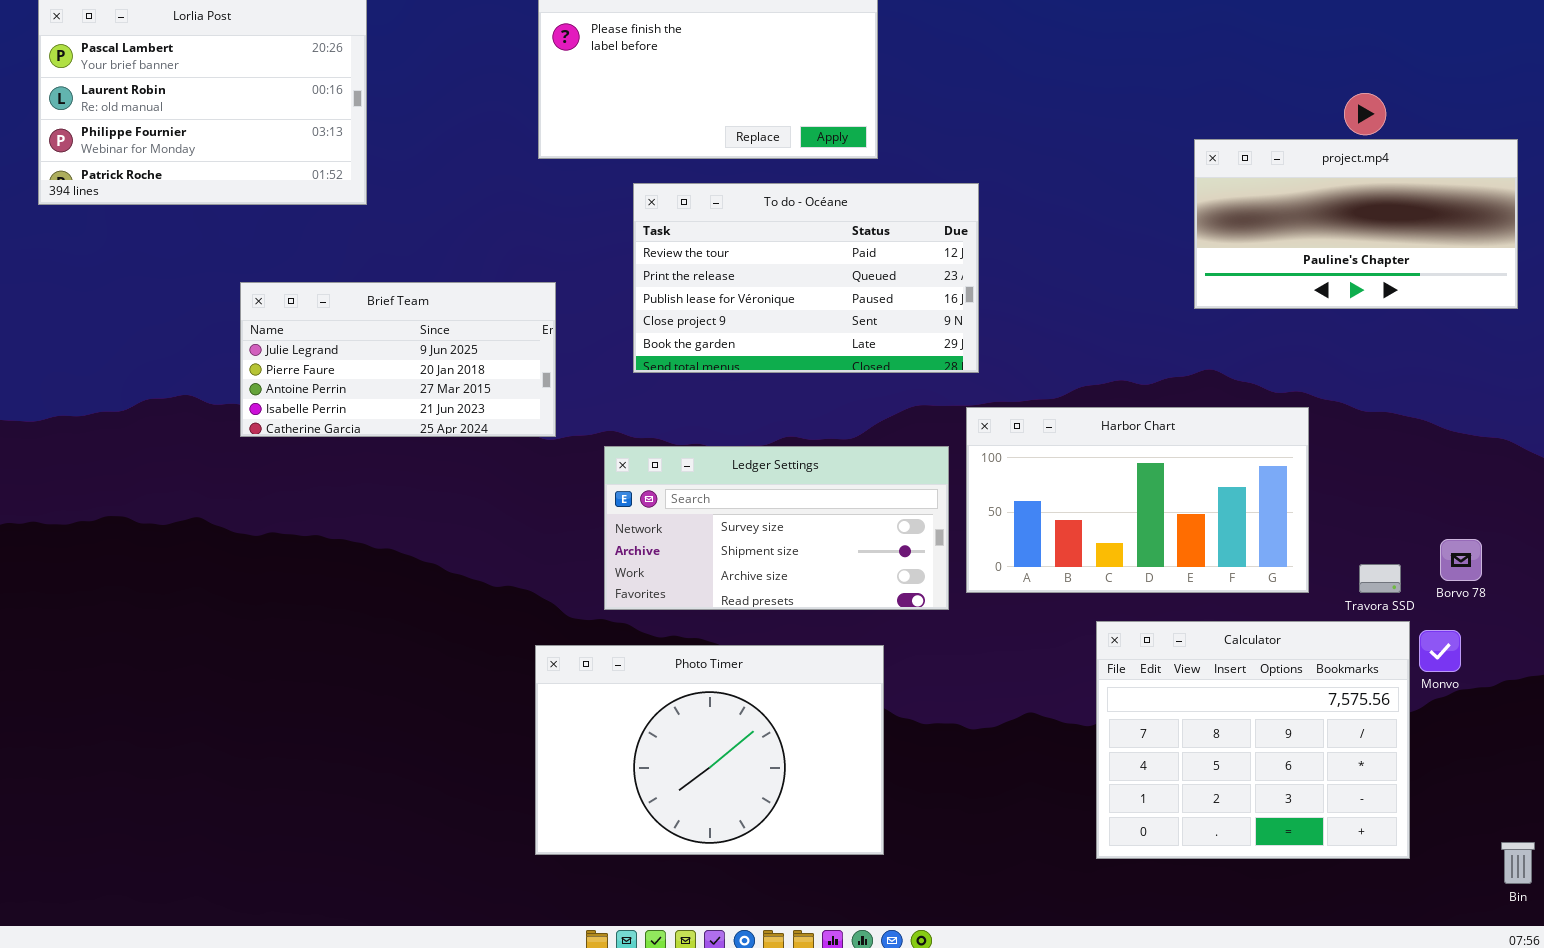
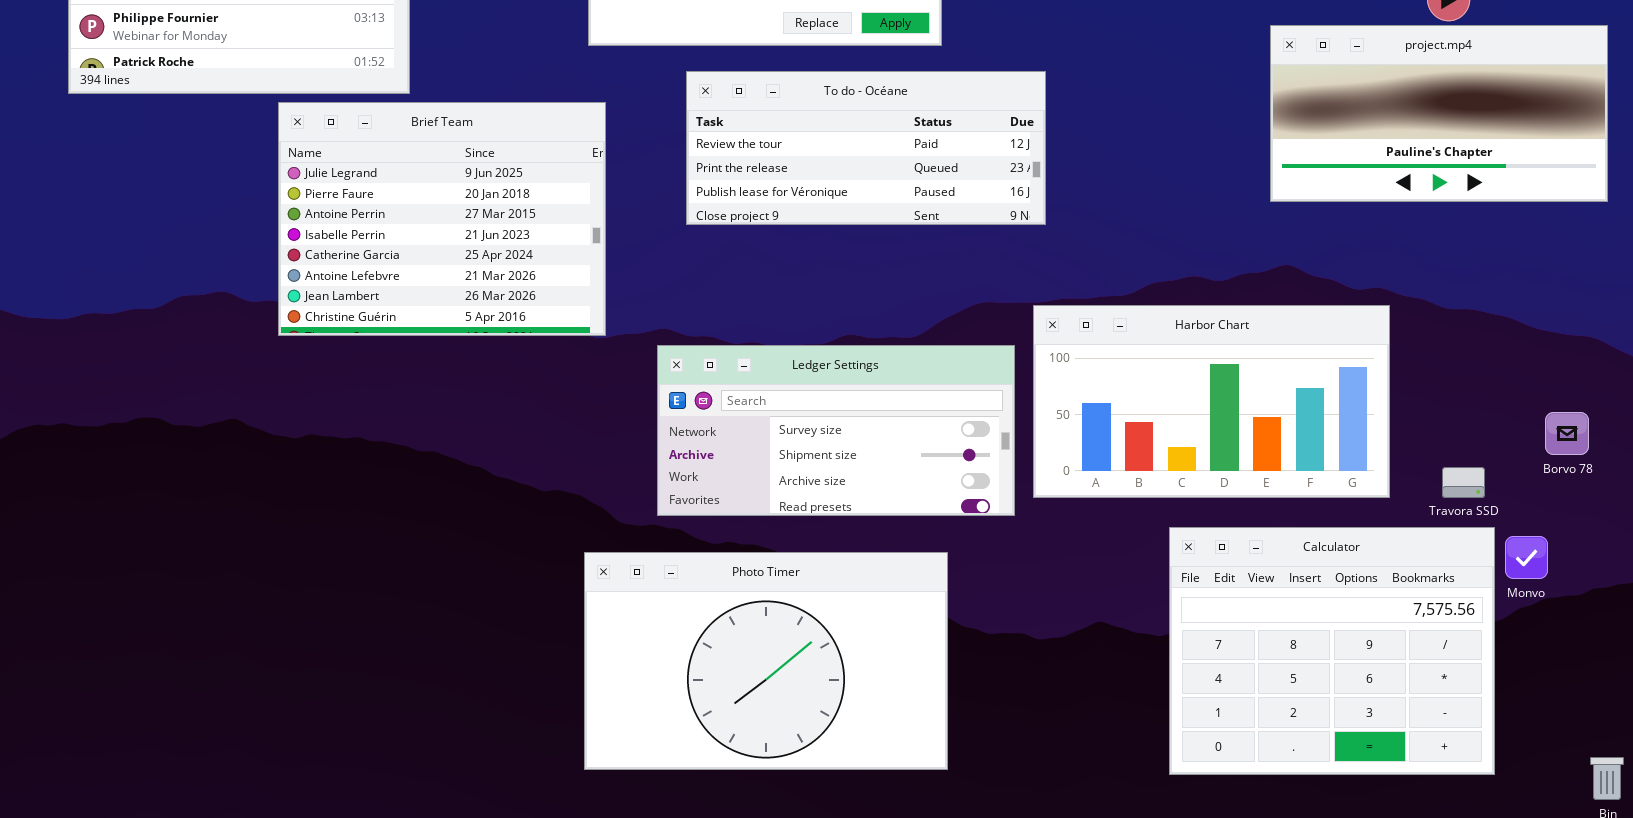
To do - Océane: [633,183,979,373] -> [686,71,1046,225], resized
Brief Team: [240,282,556,437] -> [278,102,606,336], resized
Borvo 78: [1440,539,1482,581] -> [1545,412,1589,455], moved

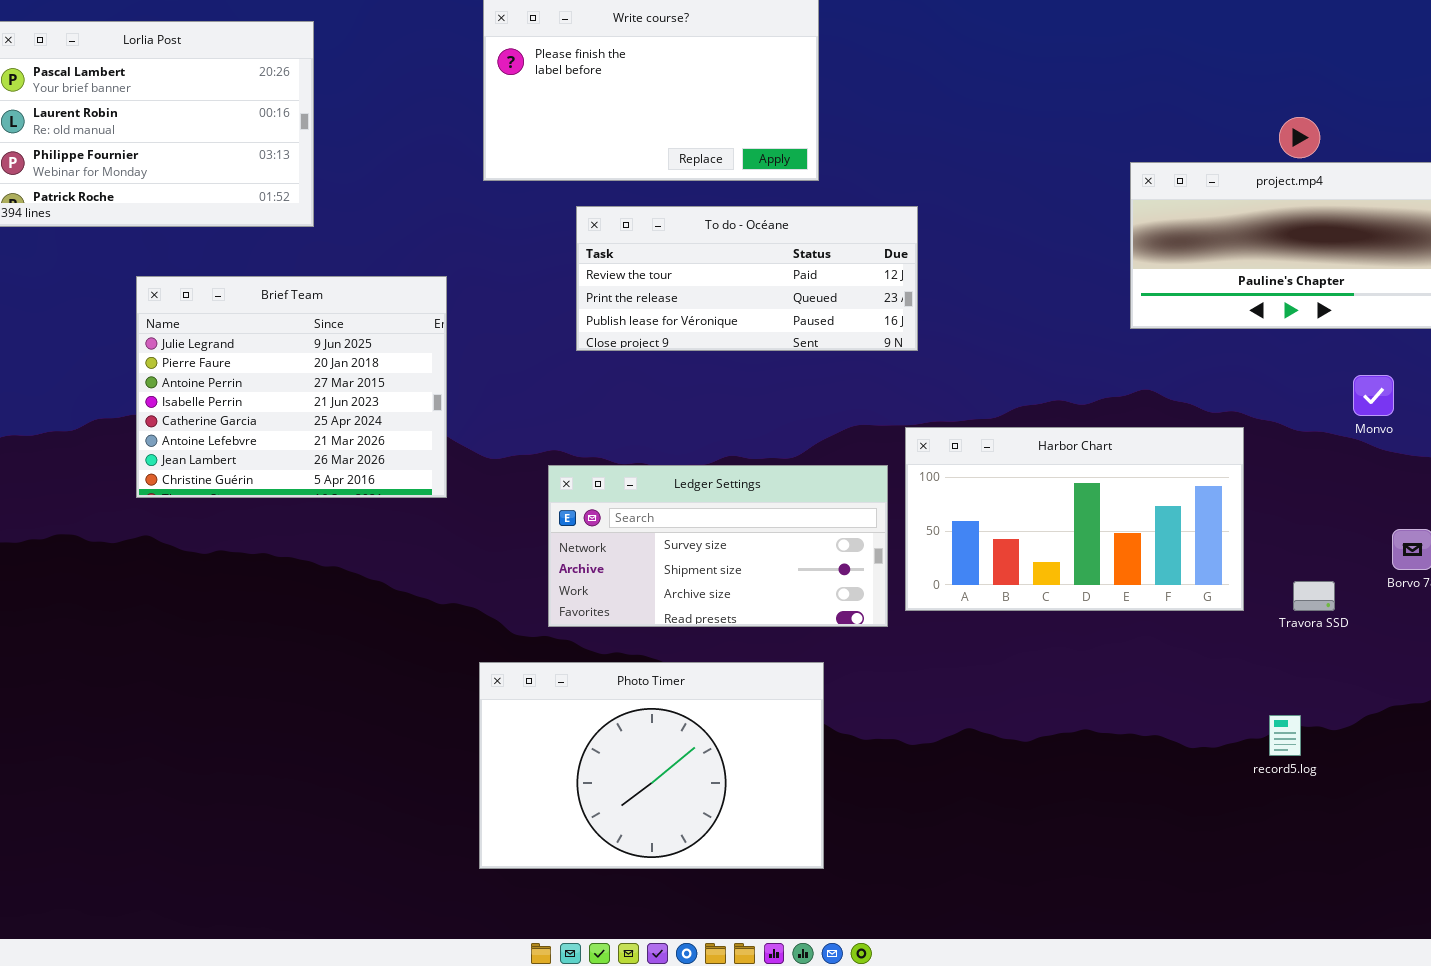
Brief Team: [278,102,606,336] -> [136,276,447,498], moved
Calculator: [1169,527,1495,775] -> none, closed
Monvo: [1505,536,1548,579] -> [1353,375,1394,416], moved

